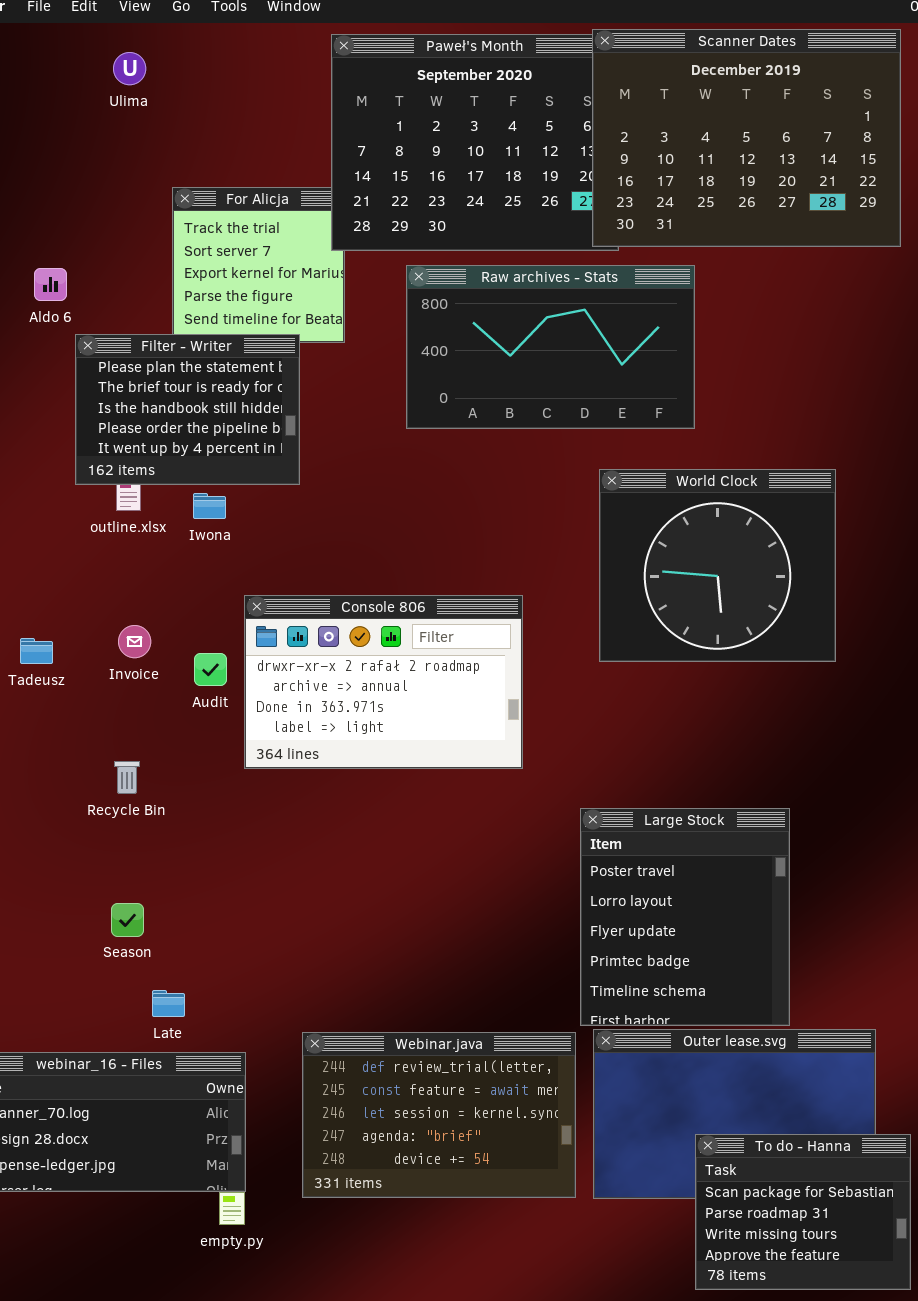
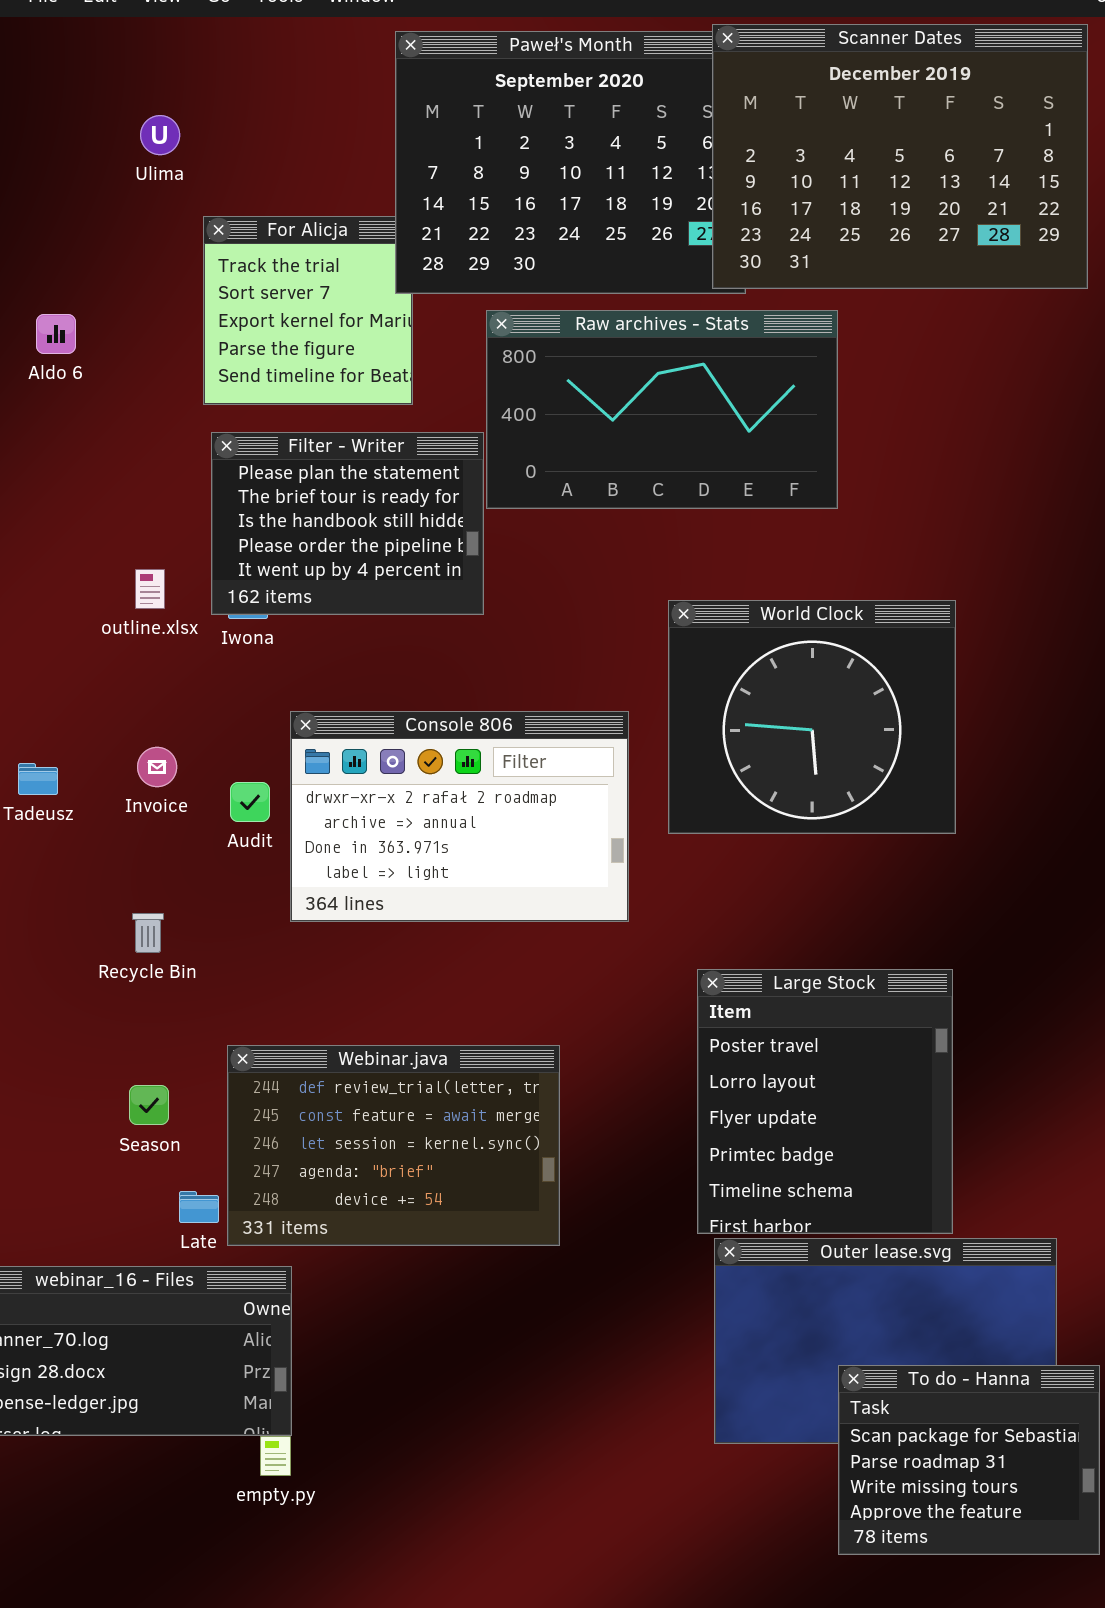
Ulima: [113,52,146,85] -> [140,115,180,155], moved
Filter - Writer: [75,334,300,485] -> [211,432,484,615], moved
World Clock: [599,469,836,662] -> [668,600,956,834], moved
Webinar.java: [302,1032,576,1198] -> [227,1045,560,1246], moved

